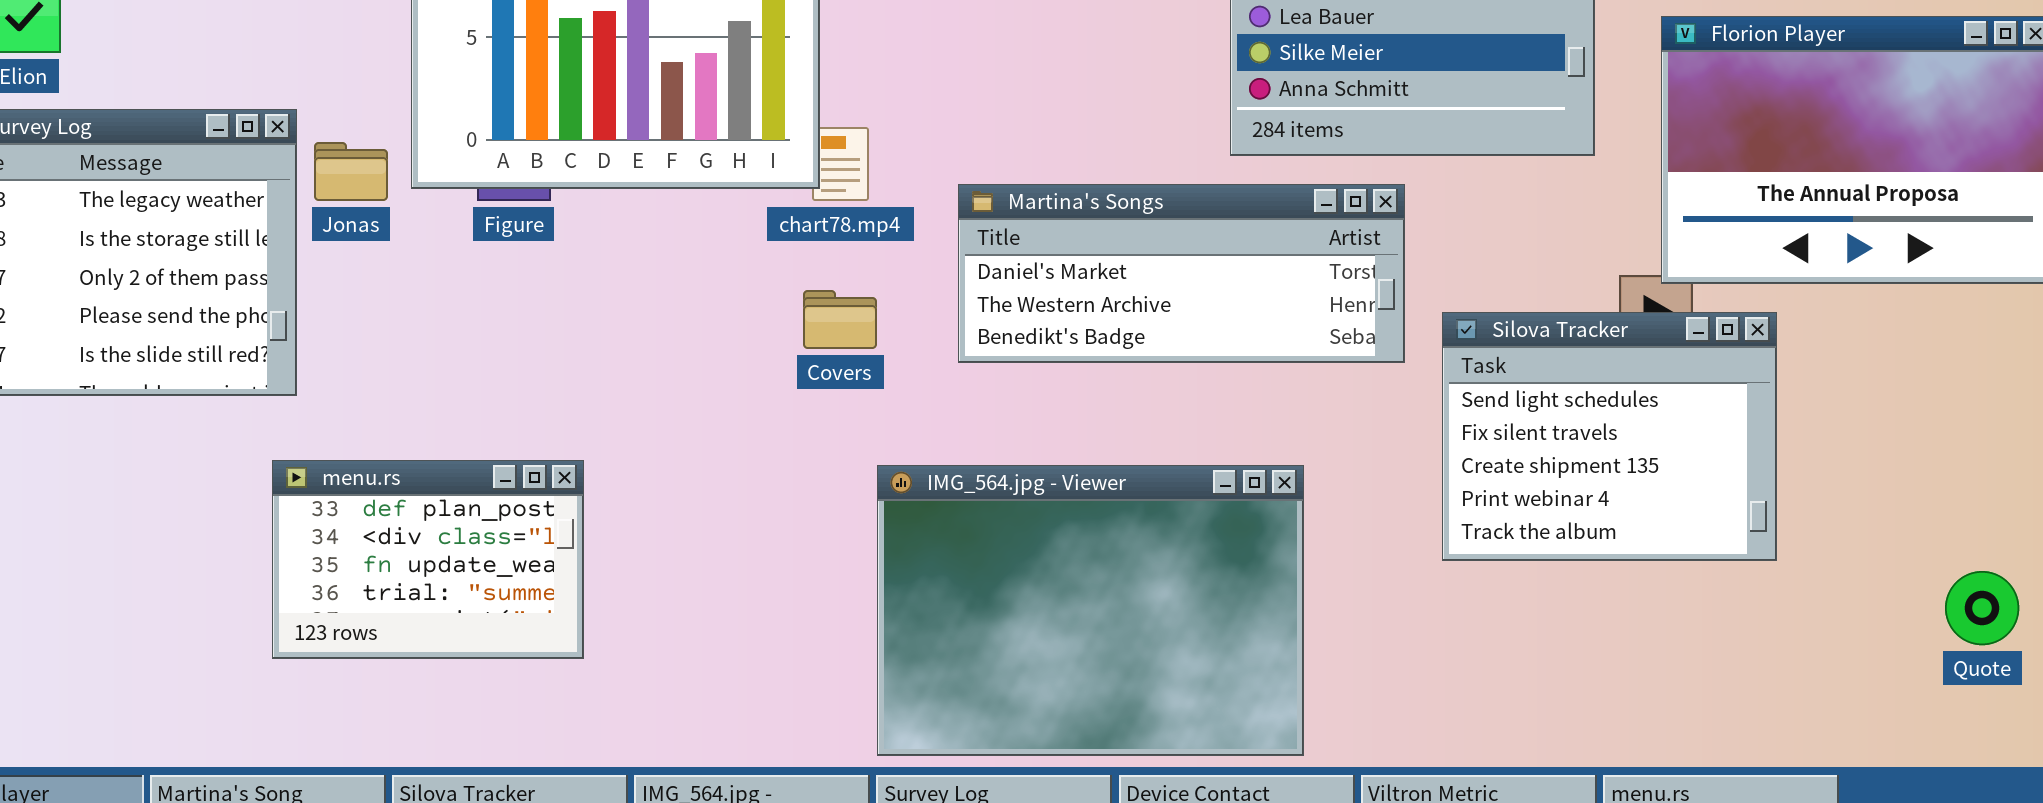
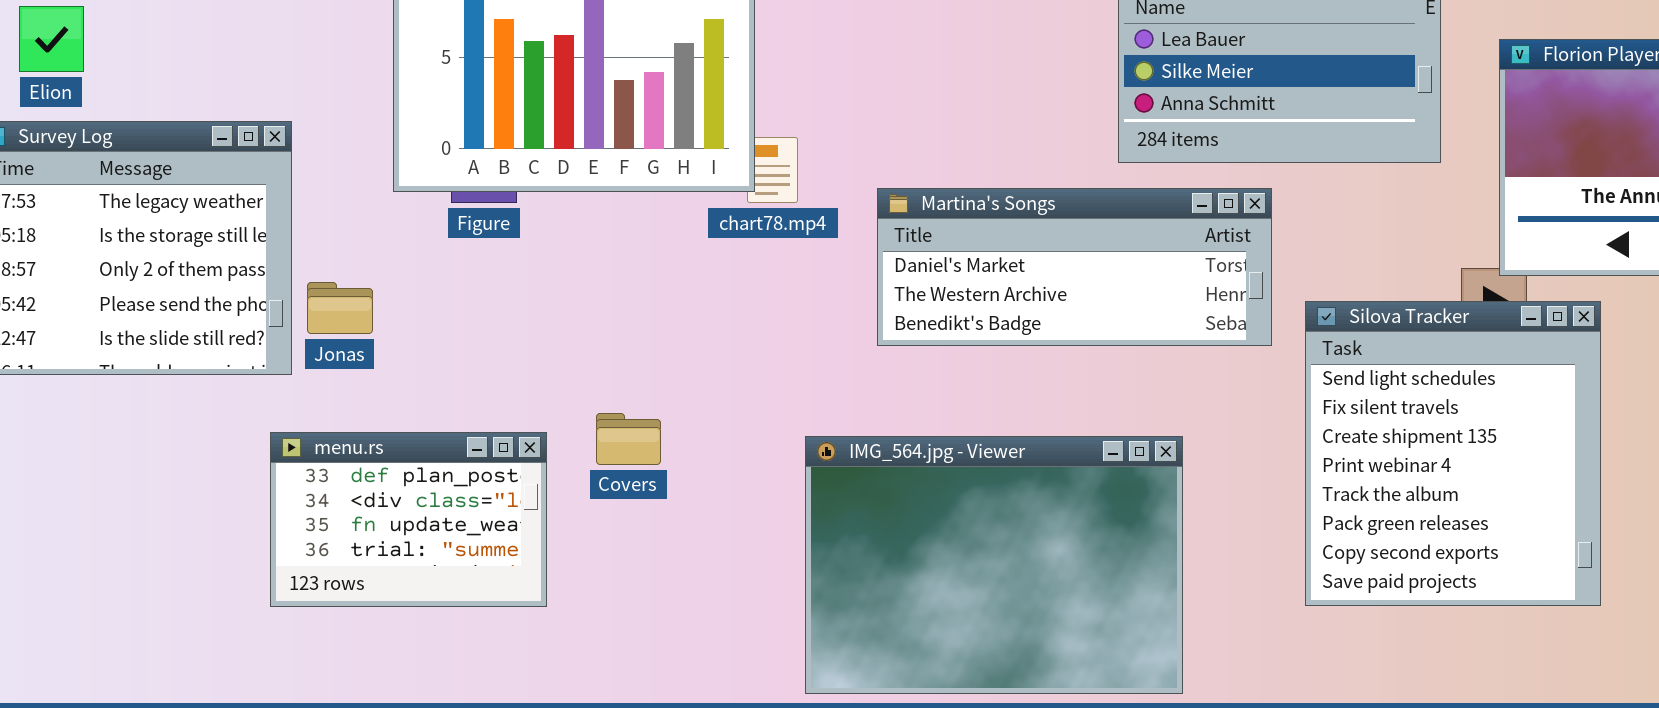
Jonas: [314,142,388,201] -> [307,282,373,334], moved
Covers: [803,290,877,349] -> [596,413,661,465], moved
Silova Tracker: [1442,312,1777,561] -> [1305,301,1601,606], resized

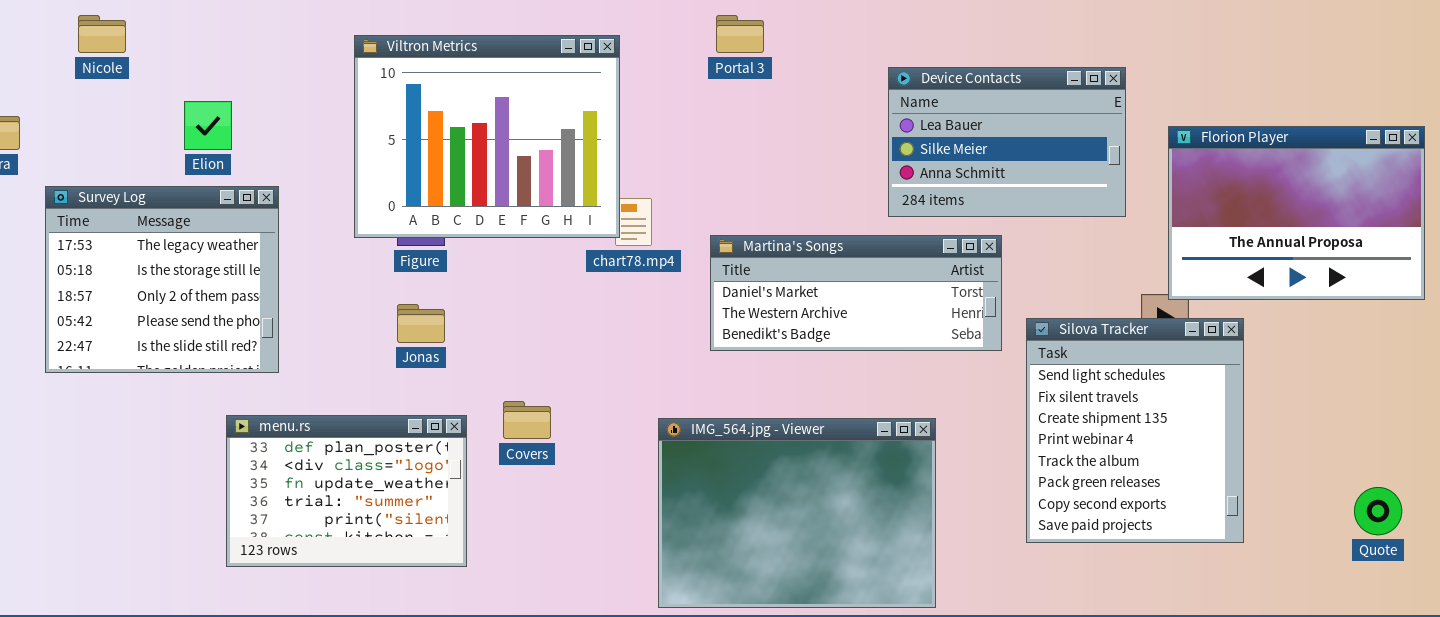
Elion: [19,6,84,72] -> [184,101,232,150], moved
Jonas: [307,282,373,334] -> [397,304,445,343], moved
menu.rs: [270,432,547,607] -> [226,415,467,567], resized

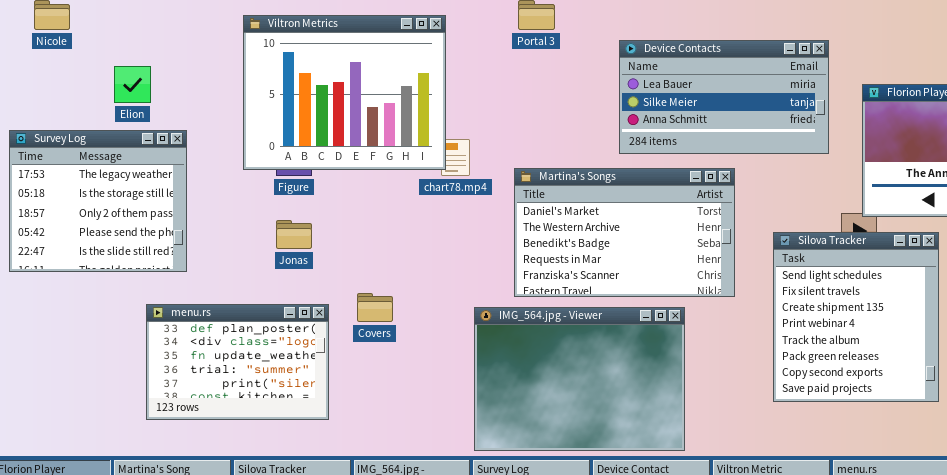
Device Contacts: [888,67,1126,217] -> [619,40,829,154], resized
Martina's Songs: [710,235,1002,351] -> [514,168,735,297], resized
Silova Tracker: [1026,318,1244,543] -> [773,232,939,402], moved

